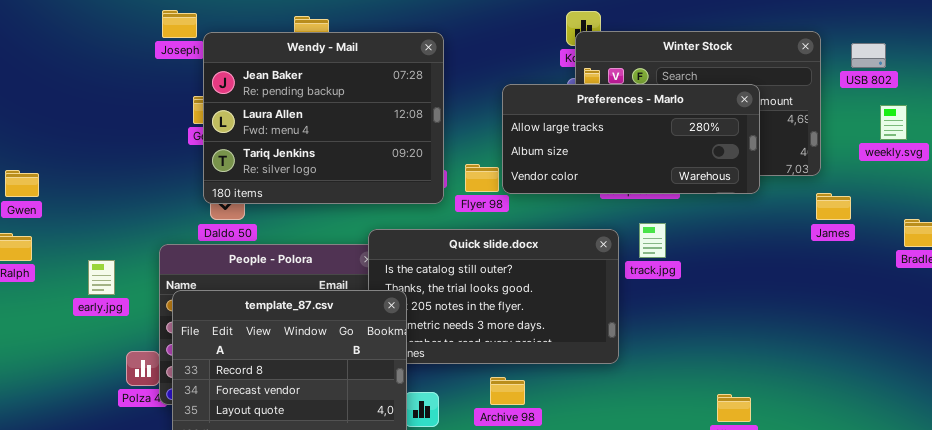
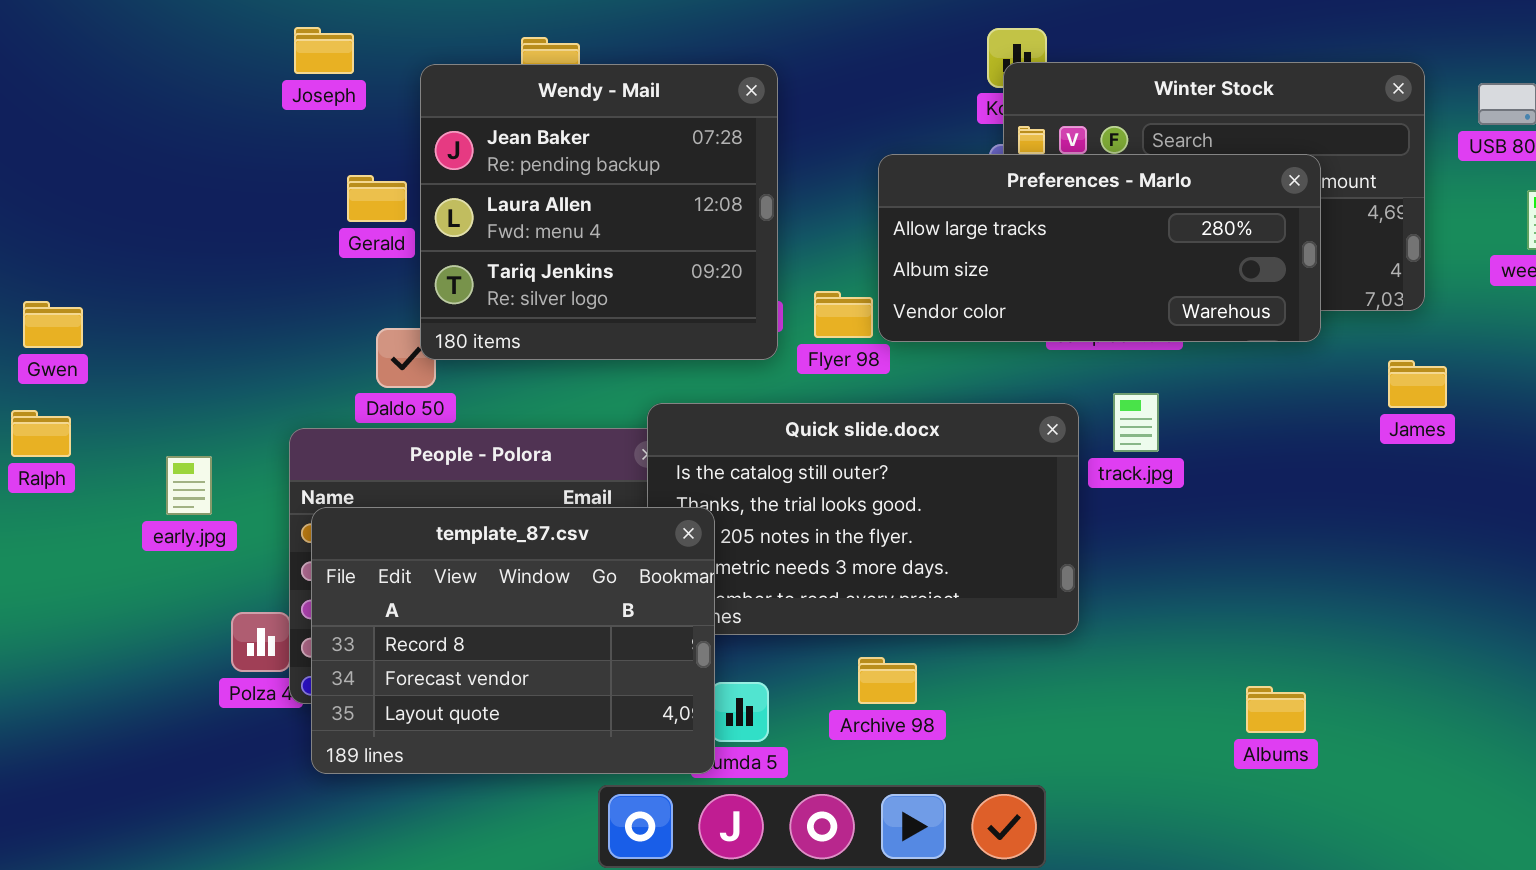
Wendy - Mail: [203,32,444,204] -> [420,64,778,360], resized
James: [816,193,851,220] -> [1388,360,1447,408], moved

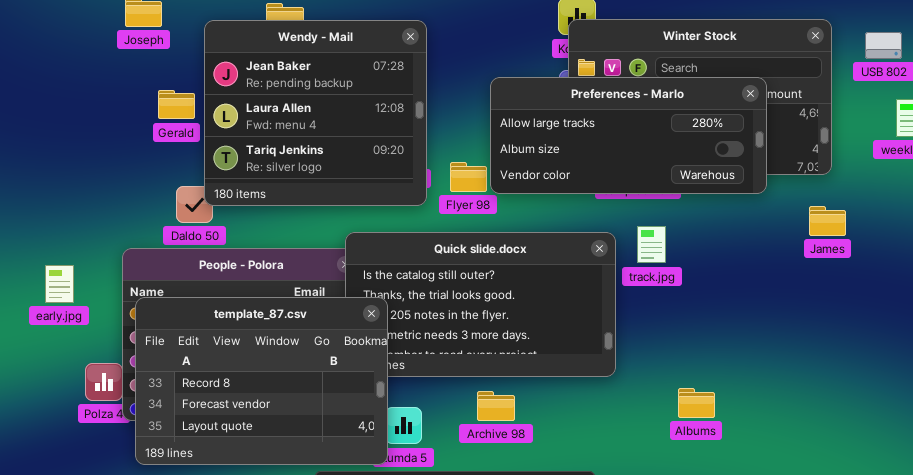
Albums: [1246,686,1306,733] -> [678,388,715,418], moved

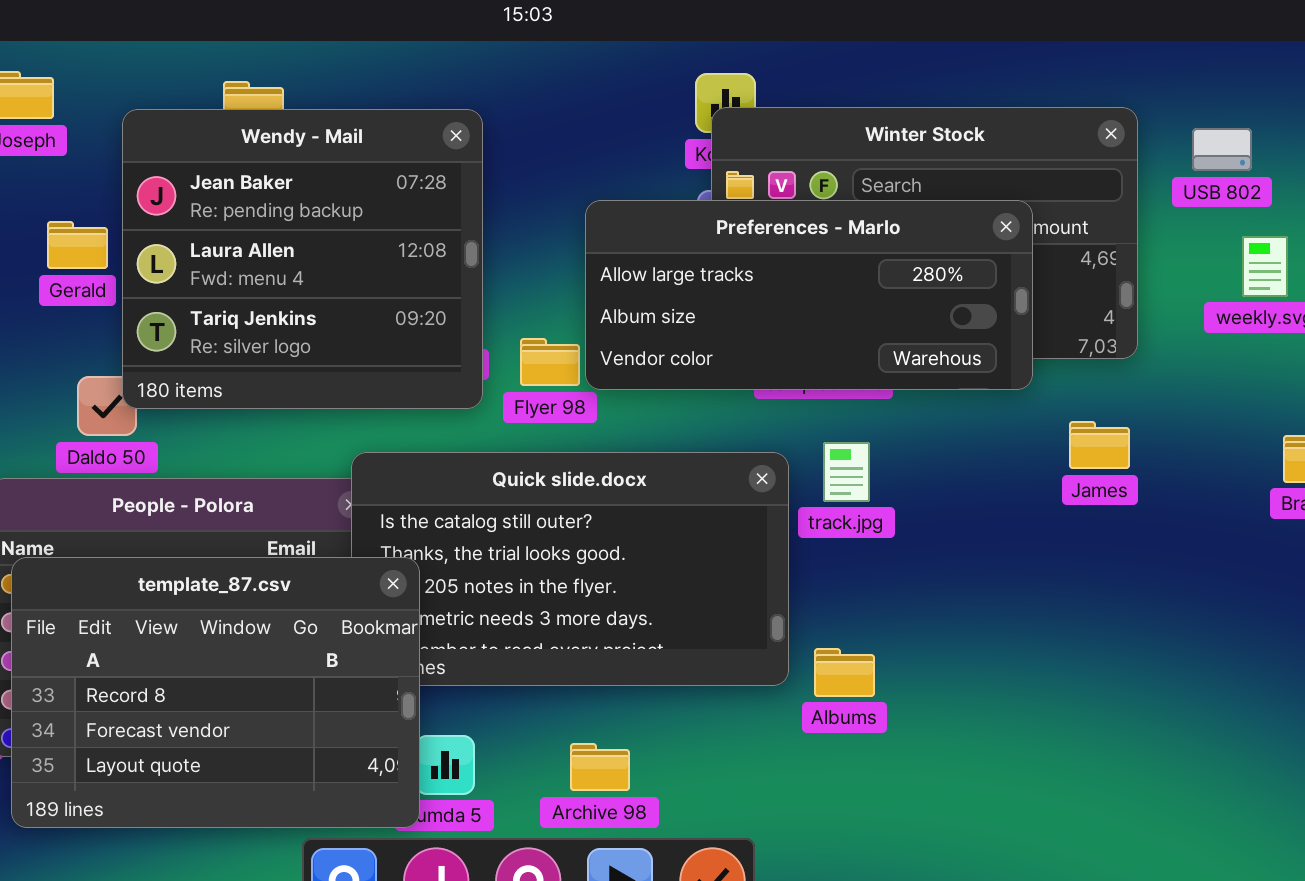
James: [809,206,846,236] -> [1069,421,1130,469], moved
Albums: [678,388,715,418] -> [814,648,875,697], moved
Archive 98: [477,391,515,421] -> [570,743,630,791], moved

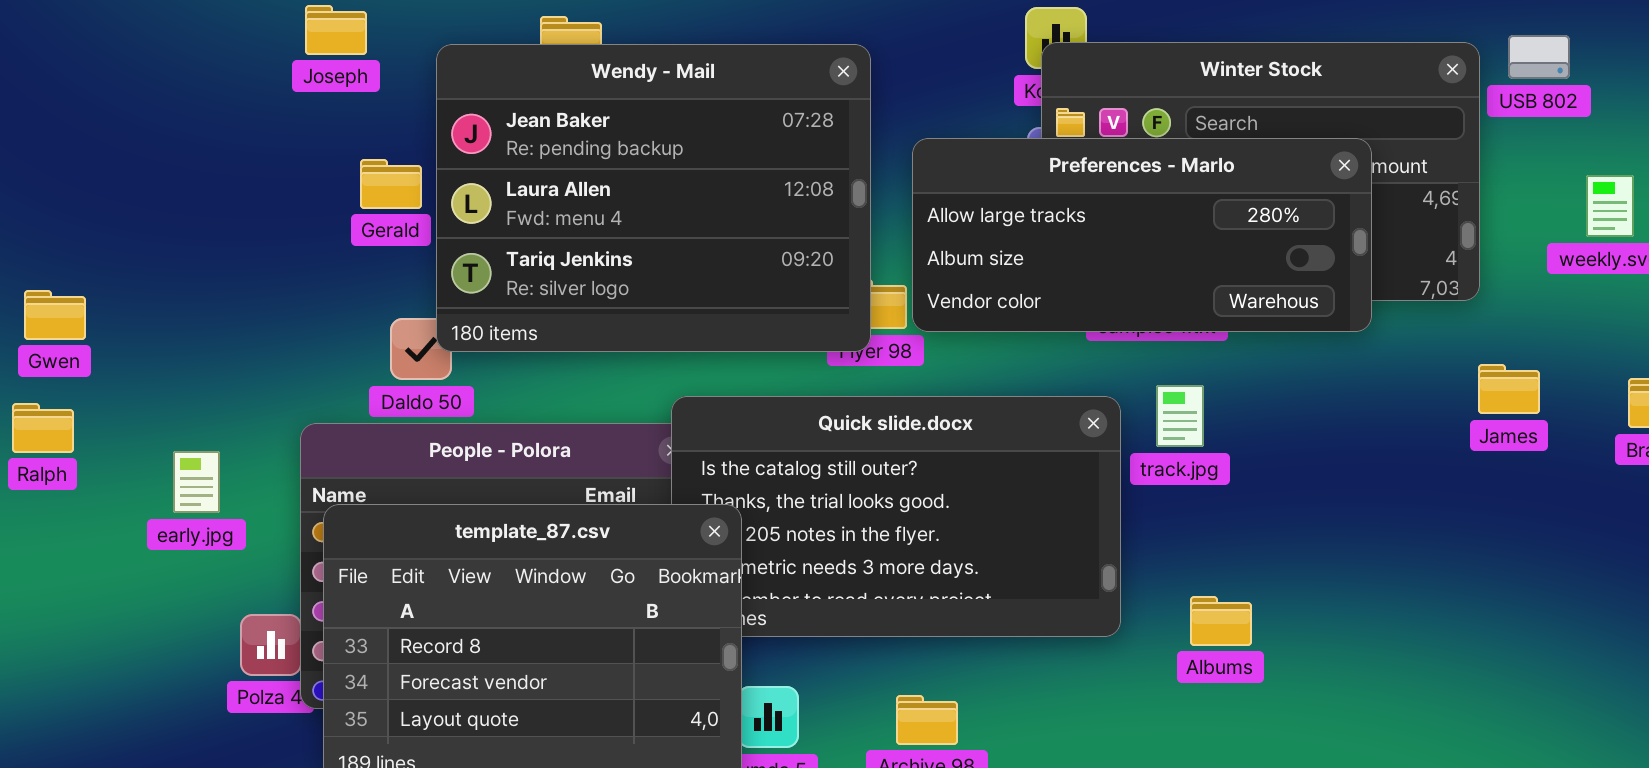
Wendy - Mail: [122,109,483,409] -> [436,44,871,352], resized
USB 802: [1192,128,1252,171] -> [1508,35,1570,79], moved
James: [1069,421,1130,469] -> [1478,364,1540,414], moved
Albums: [814,648,875,697] -> [1190,596,1252,646], moved

